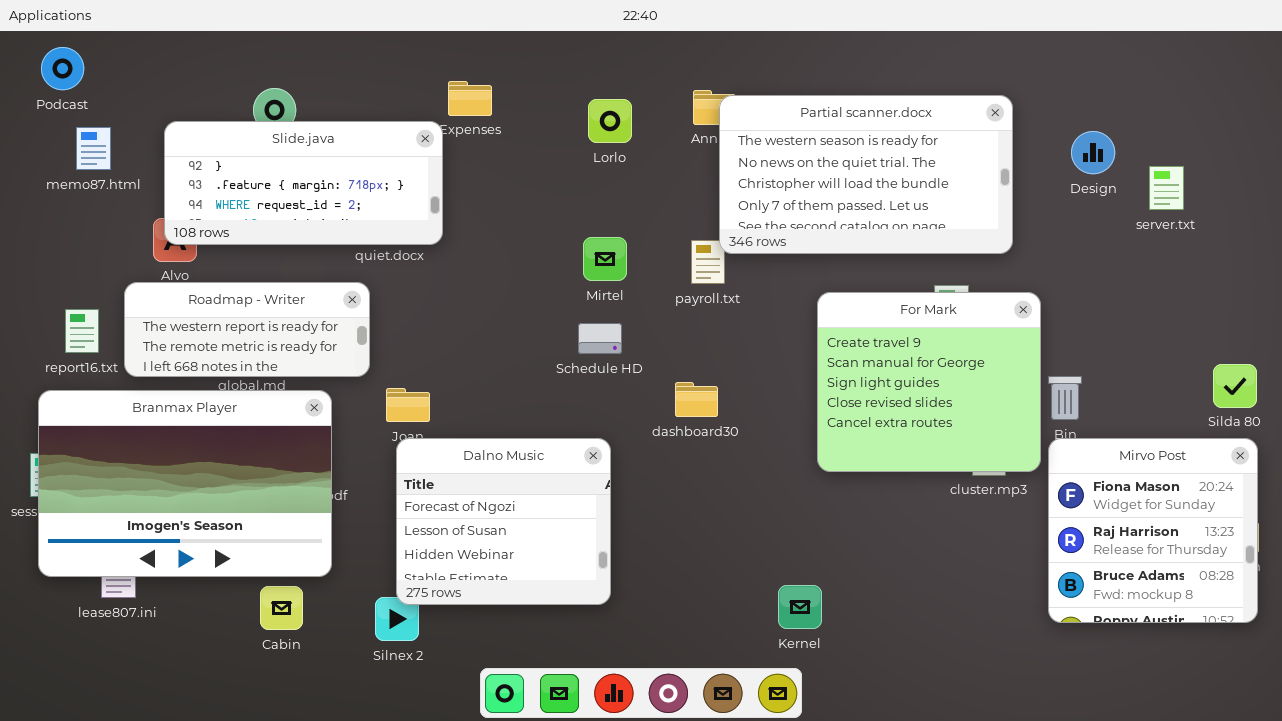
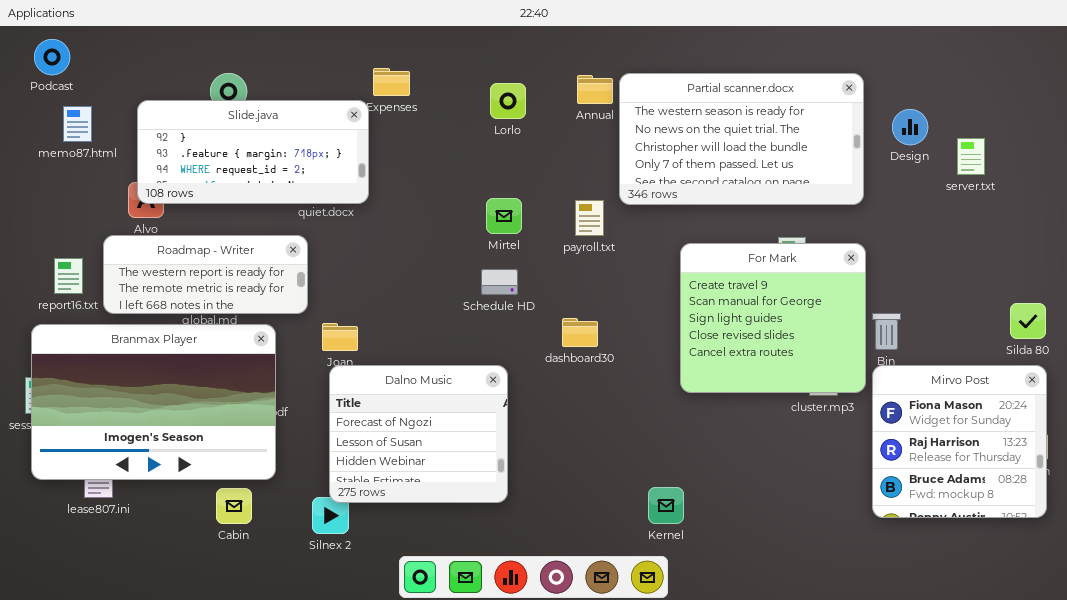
Partial scanner.docx: [719,95,1013,254] -> [619,73,864,205], moved

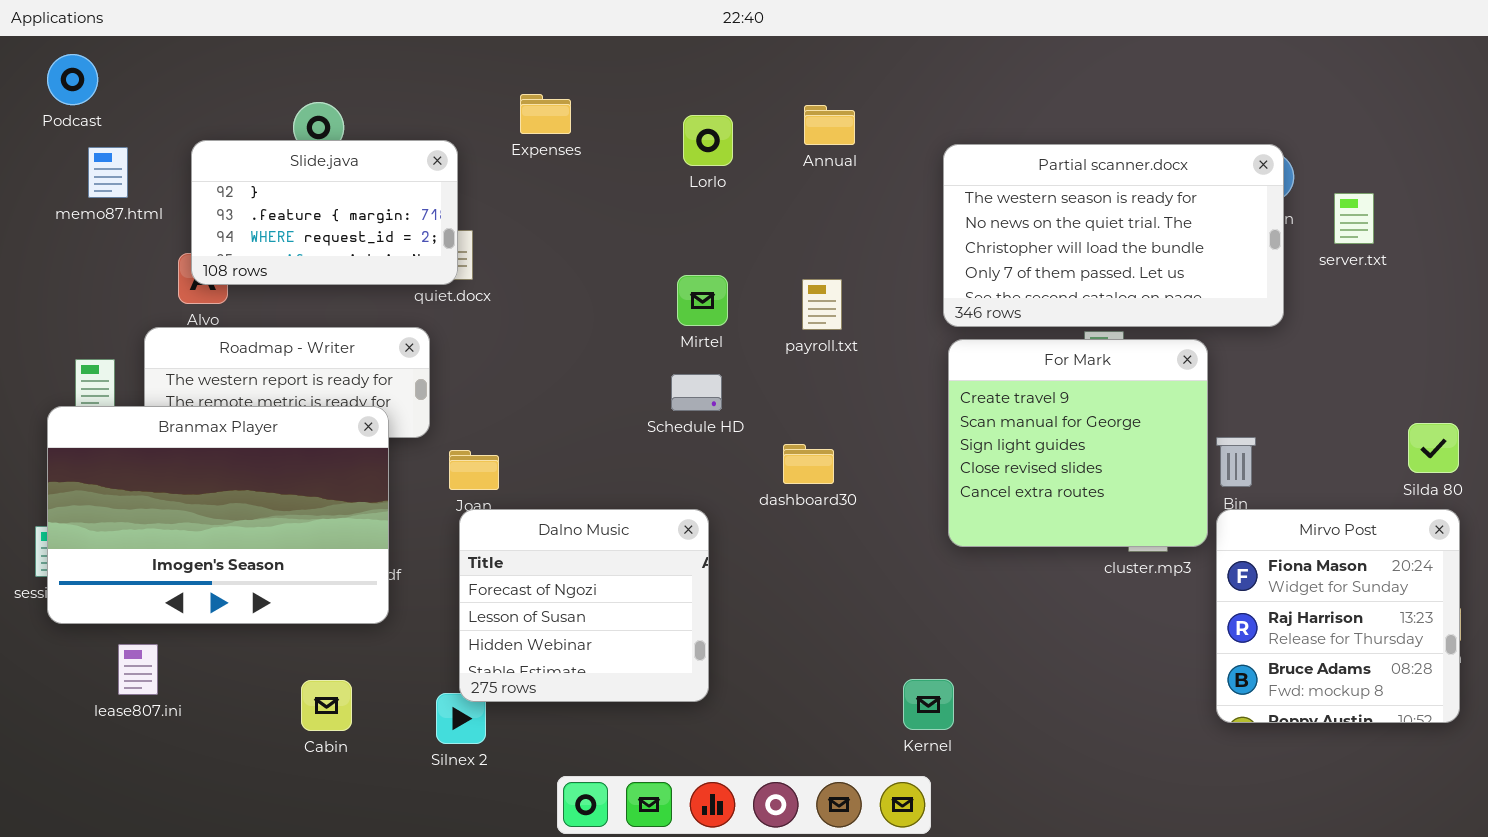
Partial scanner.docx: [619,73,864,205] -> [943,144,1284,327], moved
Slide.java: [137,100,369,204] -> [191,140,458,285], resized
Branmax Player: [31,324,276,480] -> [47,406,389,624], moved

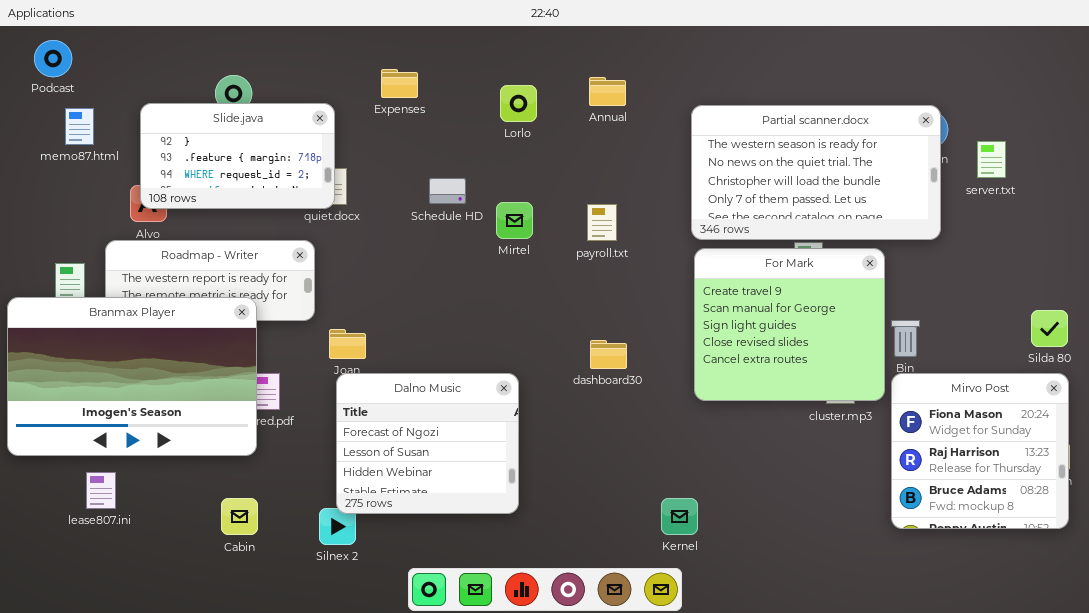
Schedule HD: [671,374,722,411] -> [429,178,466,204], moved
Branmax Player: [47,406,389,624] -> [7,297,257,456], moved
dashboard30: [783,444,834,484] -> [590,340,627,369], moved

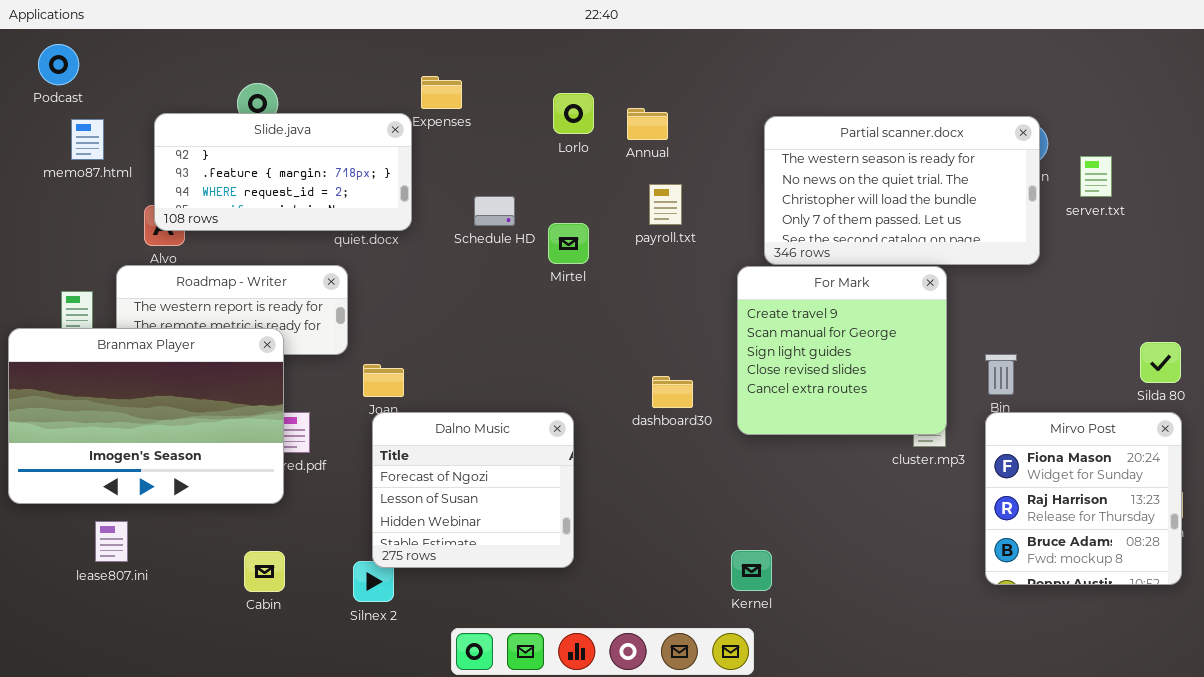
Annual: [589,77,626,106] -> [627,108,668,140], moved
Slide.java: [140,103,335,209] -> [154,113,412,231], resized
payroll.txt: [587,204,617,241] -> [649,184,682,225], moved
For Mark: [694,248,885,401] -> [737,266,947,435], moved

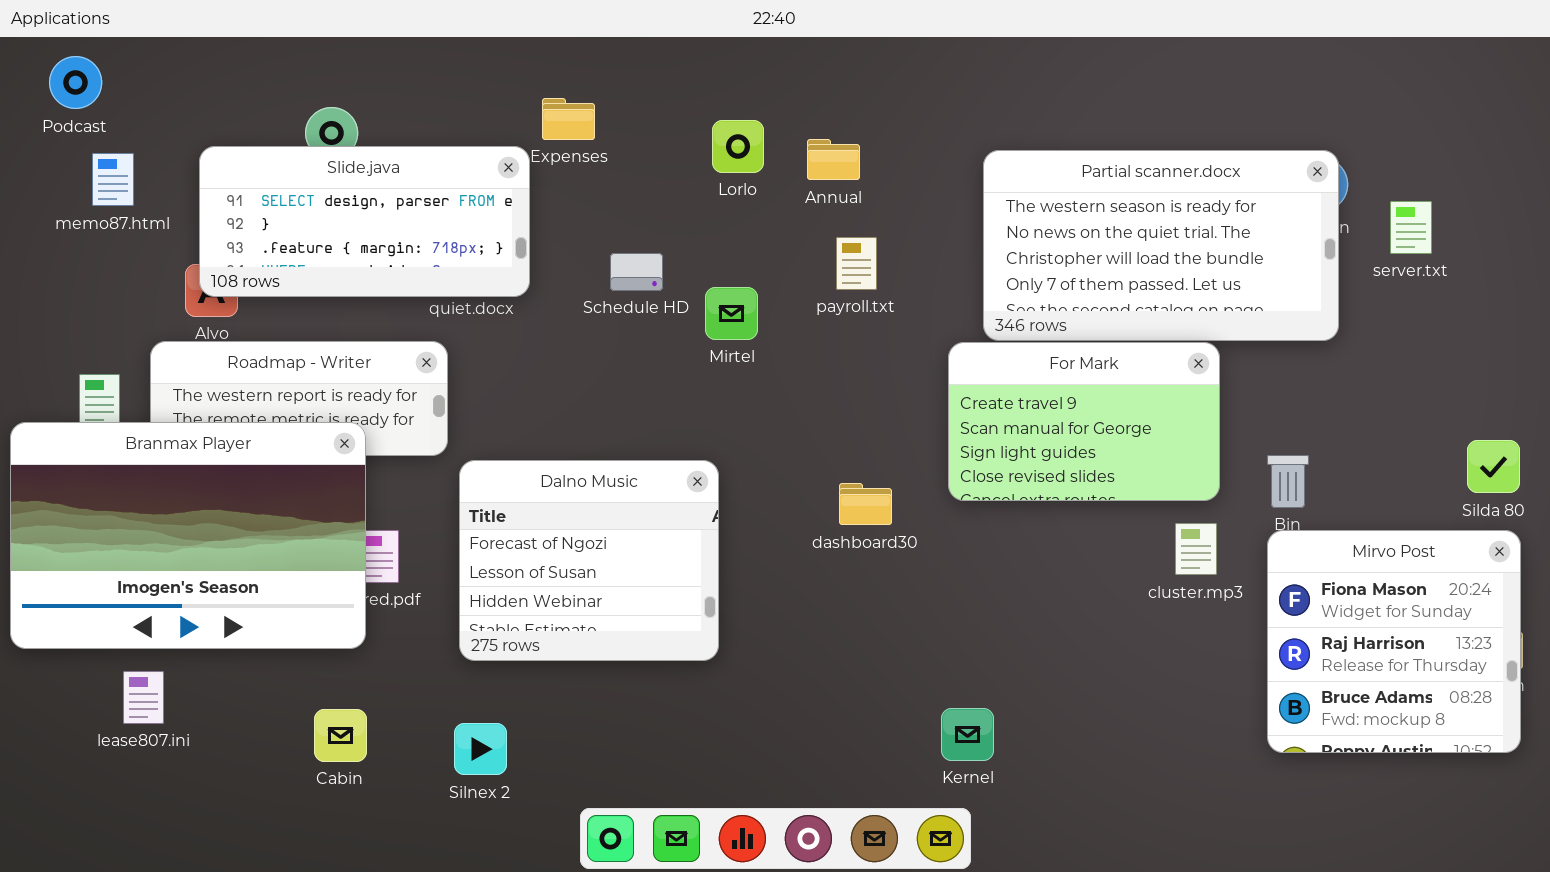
Slide.java: [154,113,412,231] -> [199,146,530,297], scrolled up 1 row
For Mark: [737,266,947,435] -> [948,342,1220,501], resized
Dalno Music: [372,412,574,568] -> [459,460,719,661], moved

